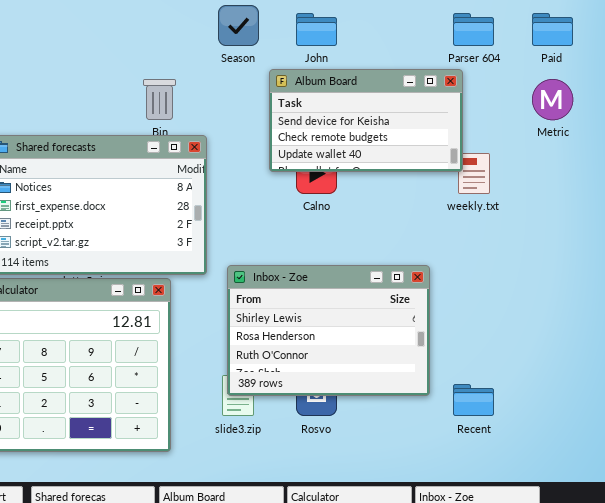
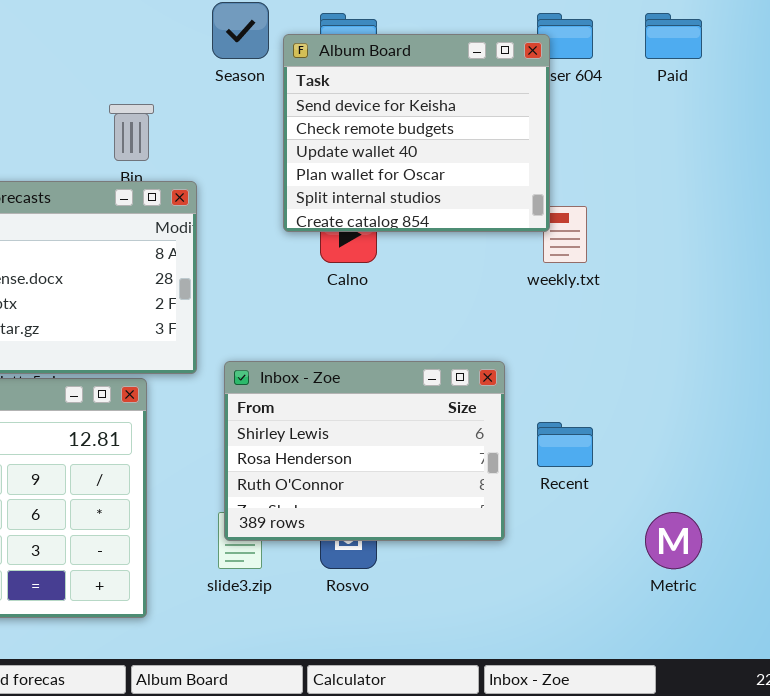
Album Board: [269,69,463,172] -> [283,34,550,232], resized
Metric: [532,79,573,120] -> [645,512,702,569], moved
Recent: [453,384,494,416] -> [537,422,593,467], moved

